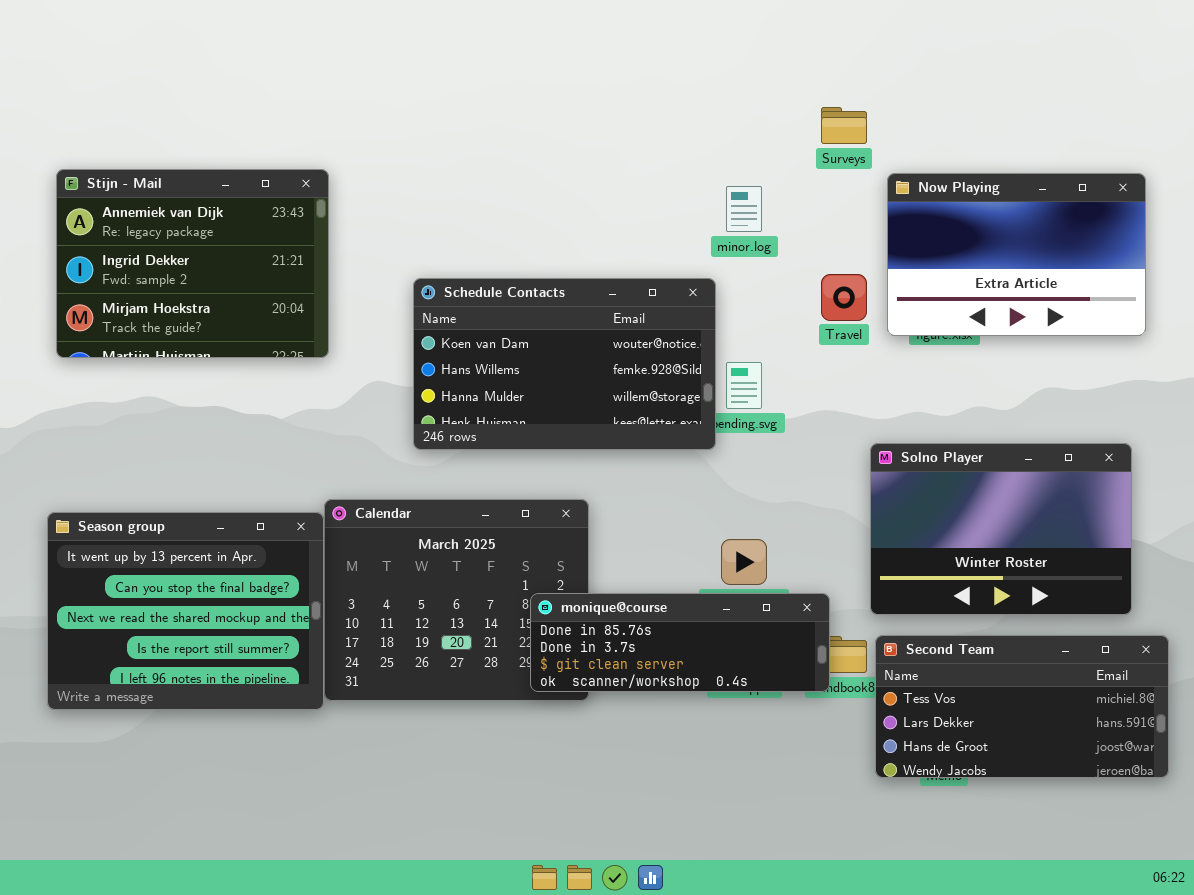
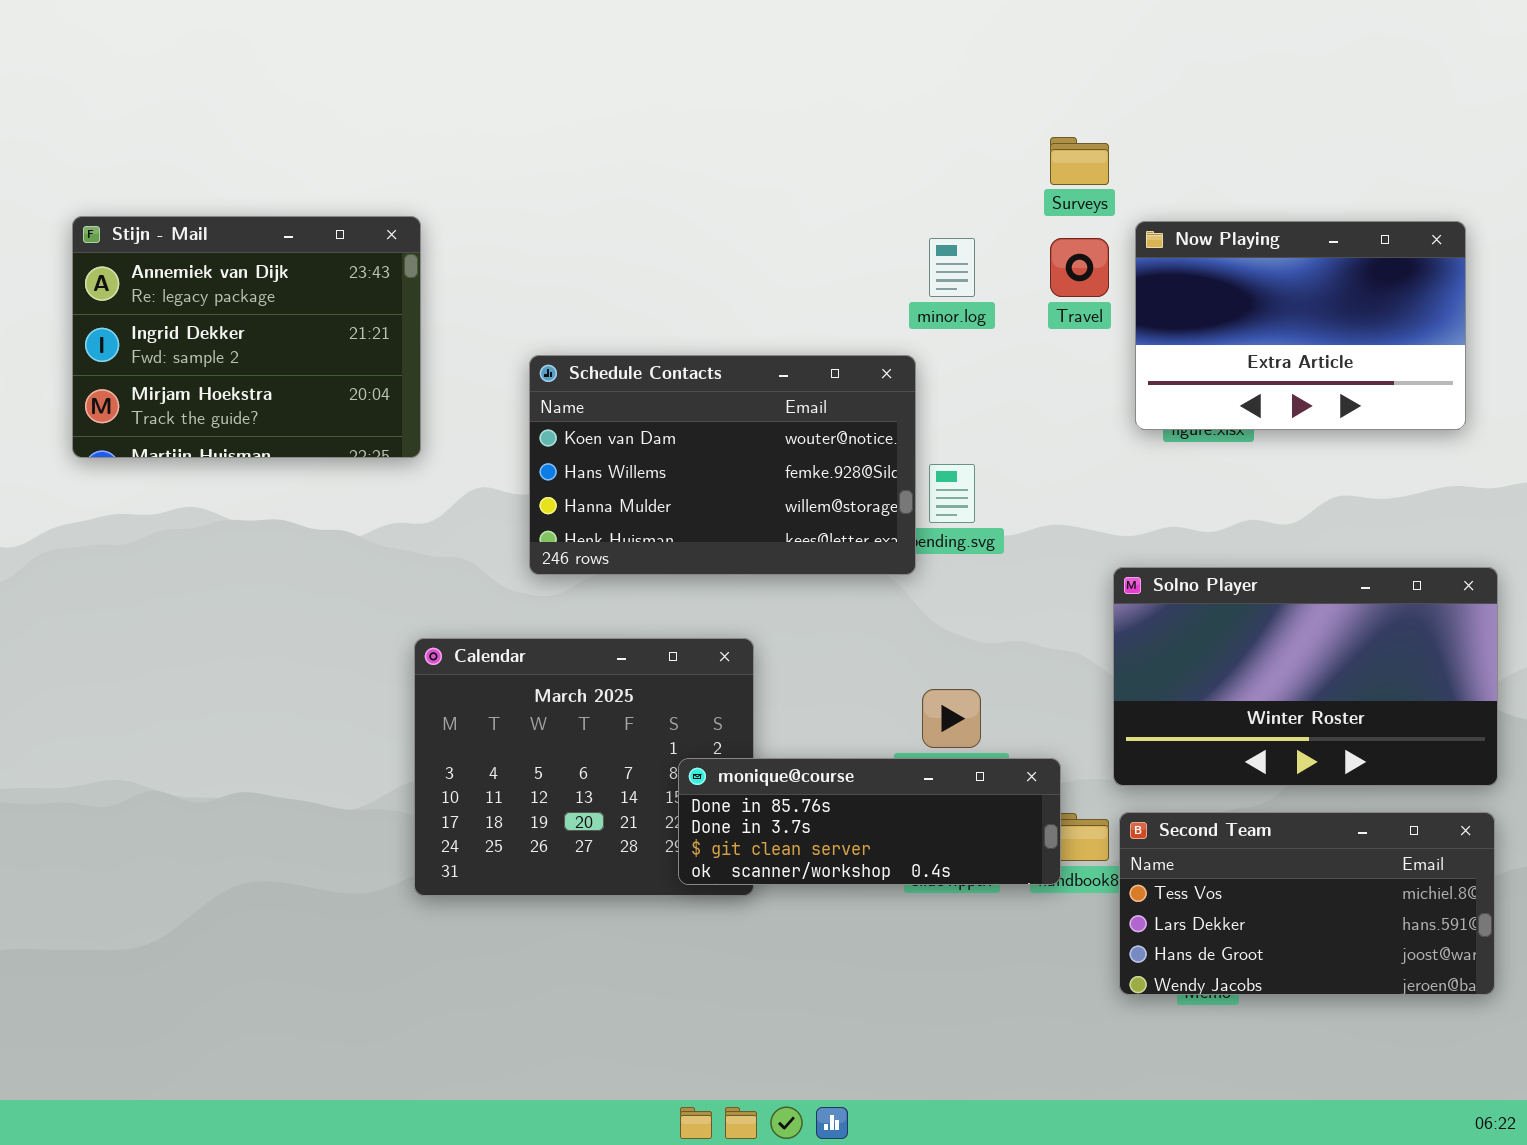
Travel: [821,274,867,321] -> [1050,238,1109,297], moved
Solno Player: [870,443,1132,615] -> [1113,567,1498,786], resized
Season group: [47,512,324,710] -> none, closed

